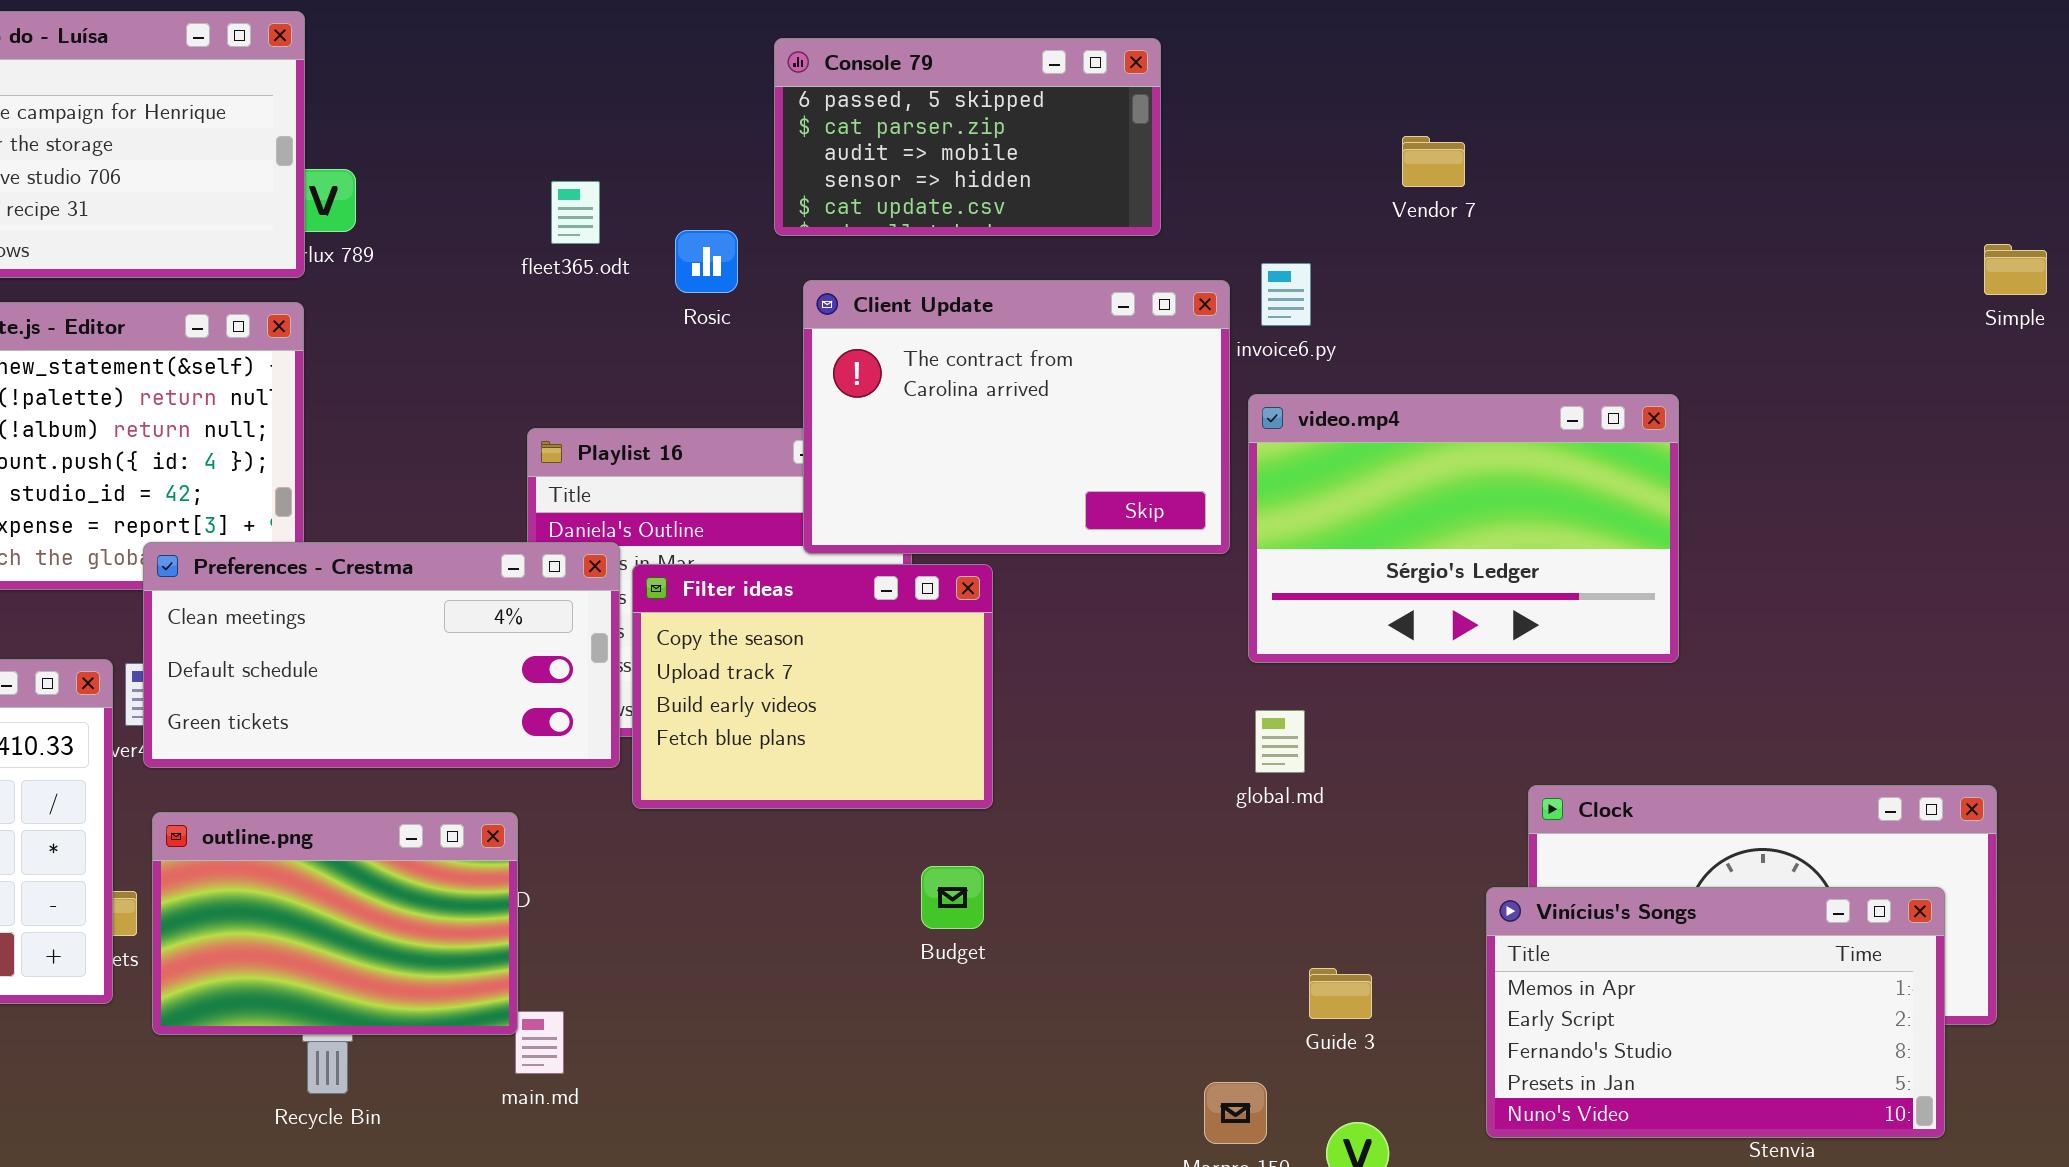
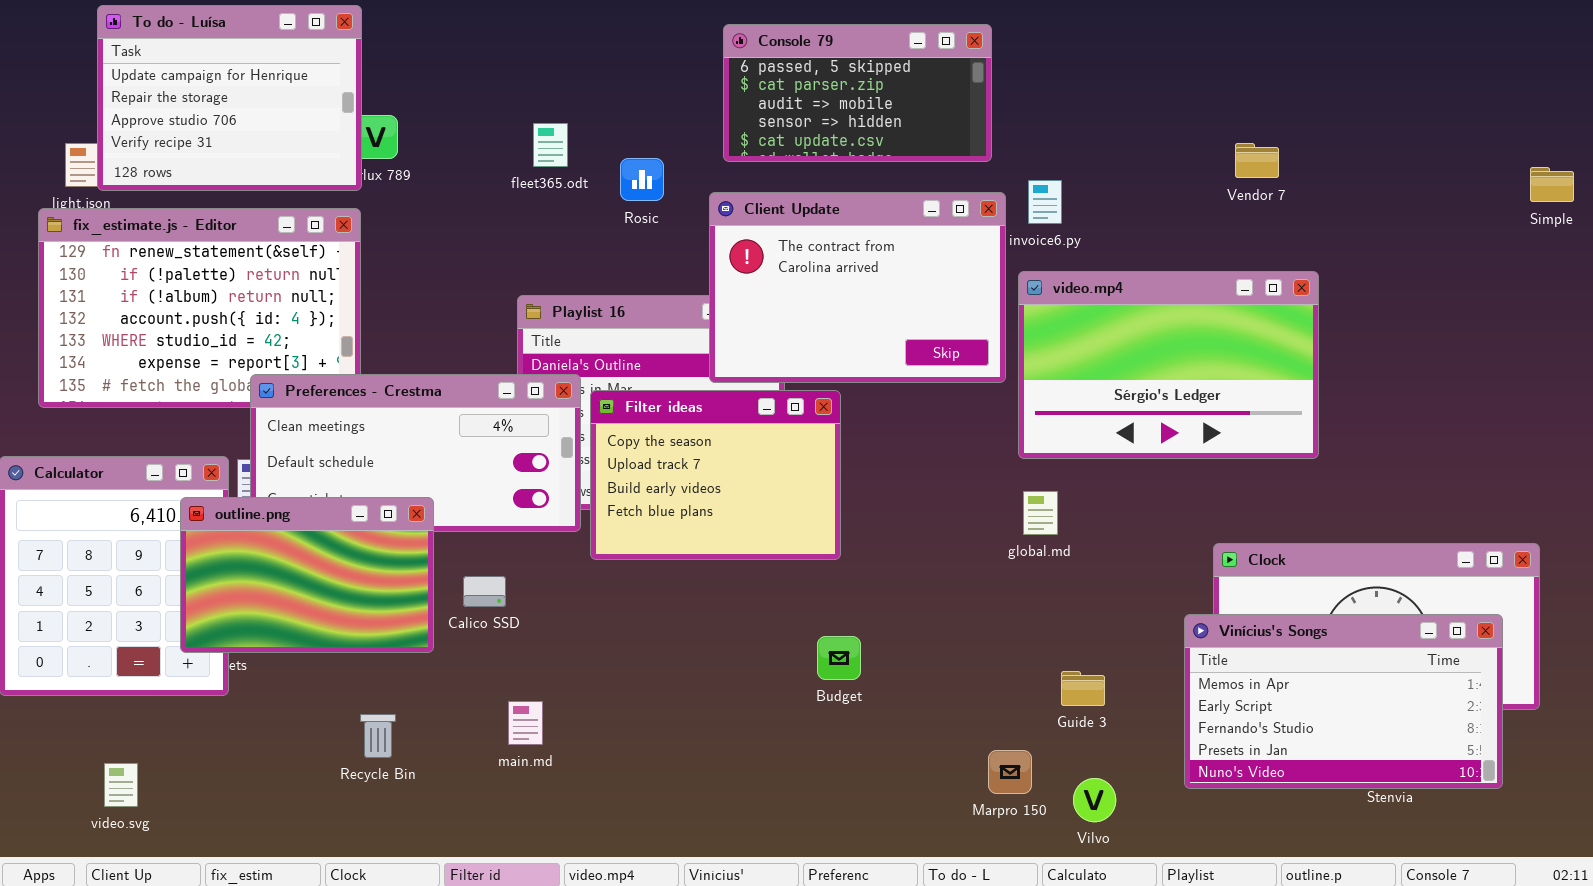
Console 79: [774,38,1161,236] -> [723,24,992,162], moved
Vendor 7: [1402,136,1465,187] -> [1235,143,1279,178], moved
outline.png: [152,812,518,1035] -> [180,497,434,653], moved
Budget: [921,866,984,929] -> [817,636,861,680], moved

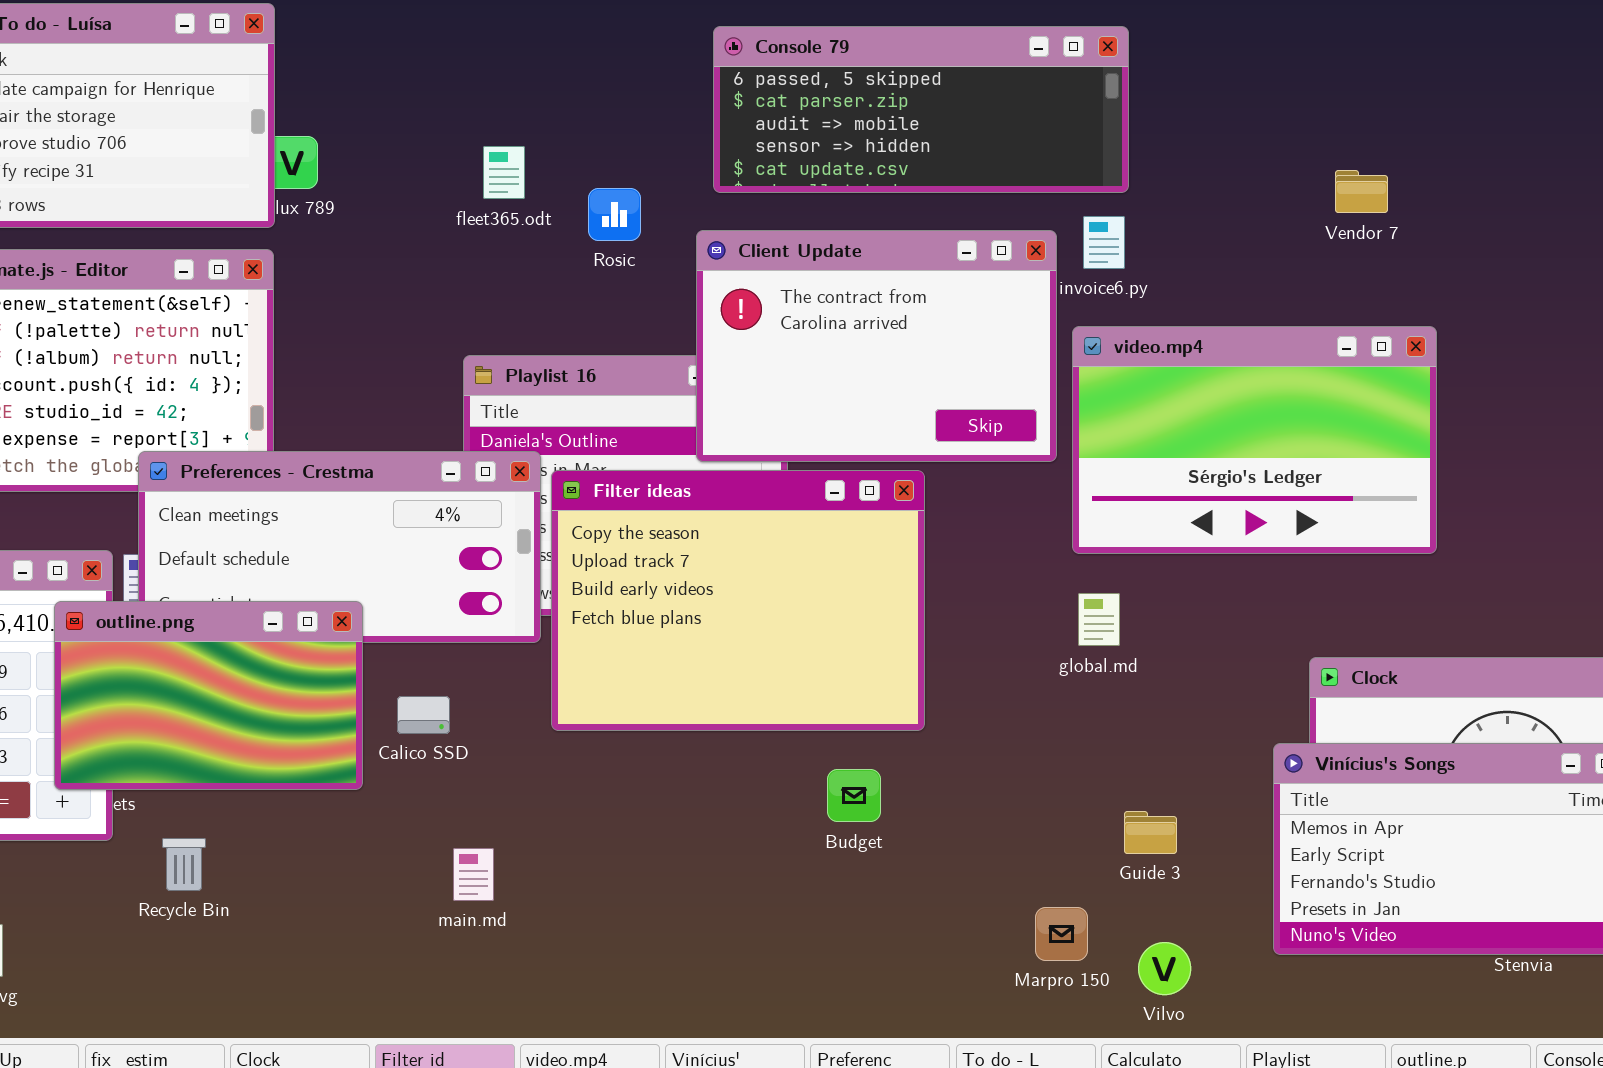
Console 79: [723,24,992,162] -> [713,26,1129,193], resized
Filter ideas: [590,390,841,560] -> [551,470,925,731], resized
Recycle Bin: [360,714,396,758] -> [162,838,206,891], moved

